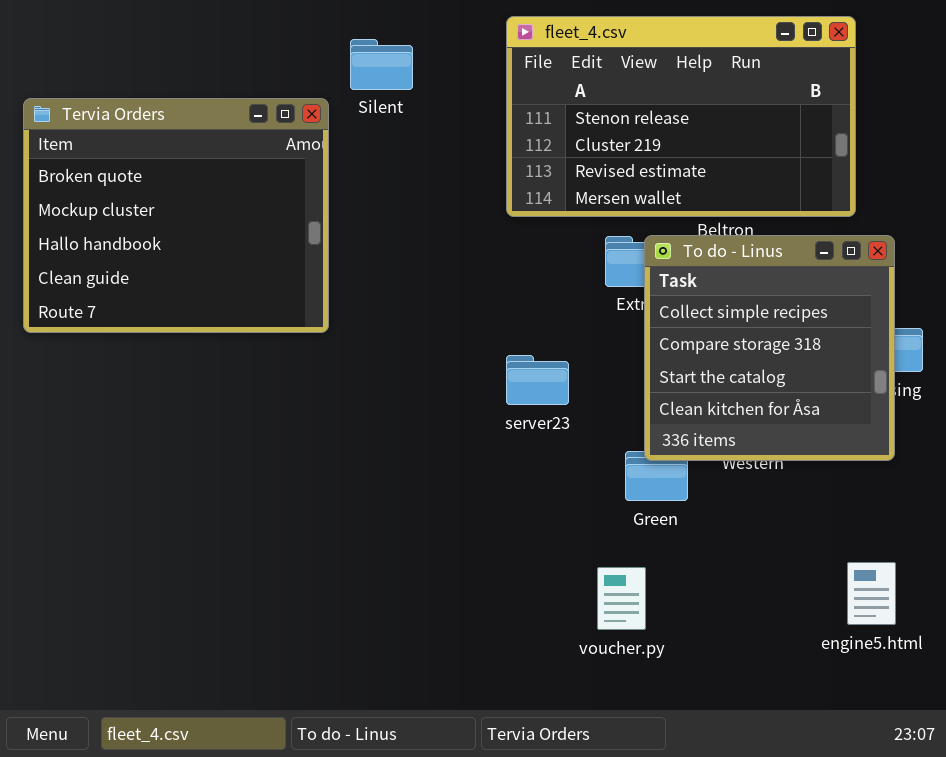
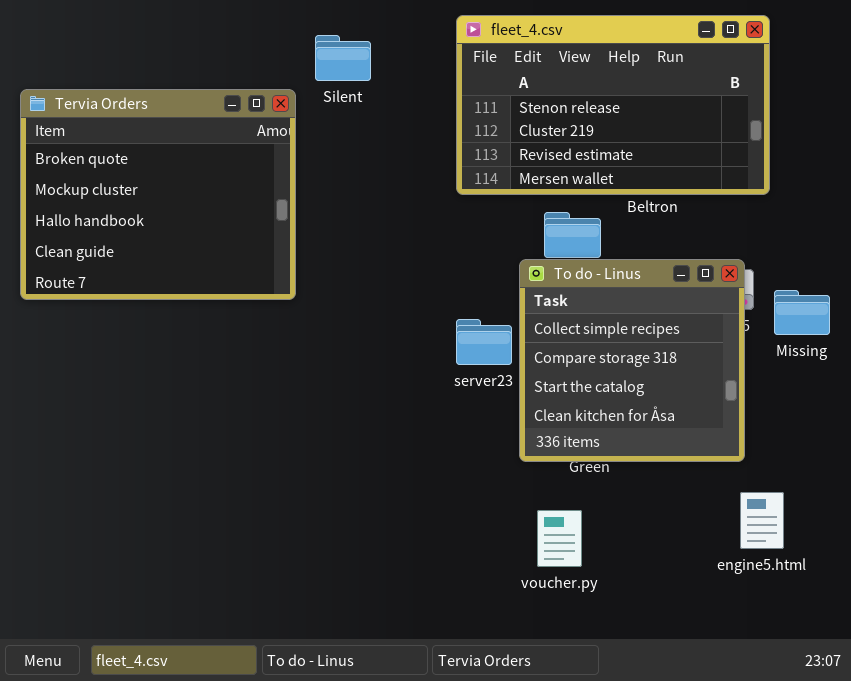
To do - Linus: [644,235,895,461] -> [519,259,745,462], moved
engine5.html: [847,562,896,625] -> [740,492,784,549], moved

